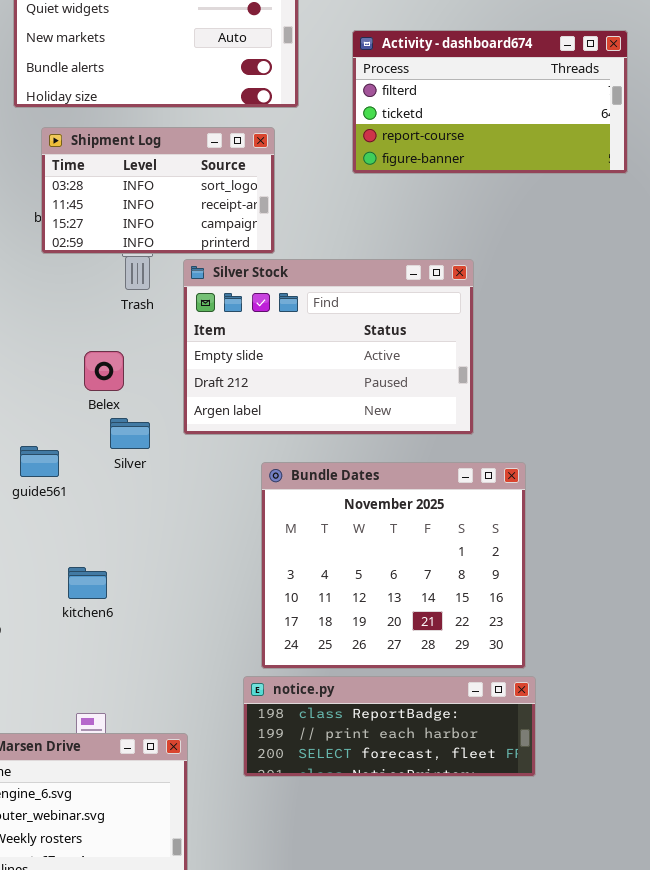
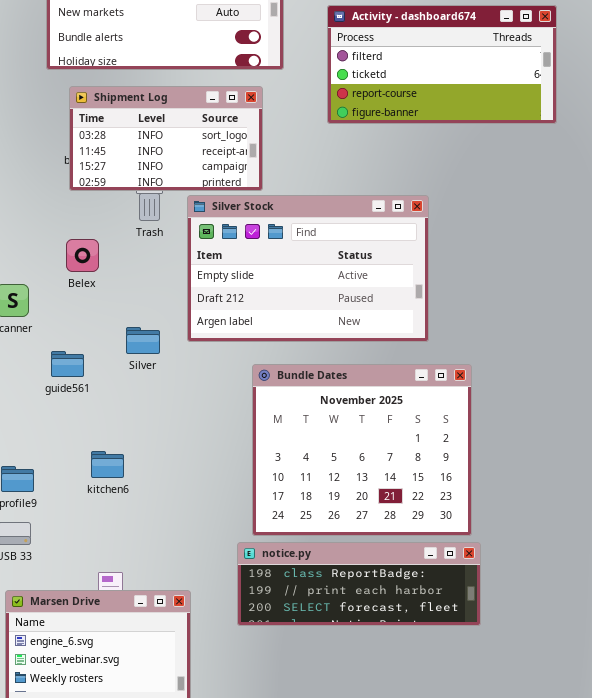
Belex: [84,351,124,391] -> [66,239,99,272], moved

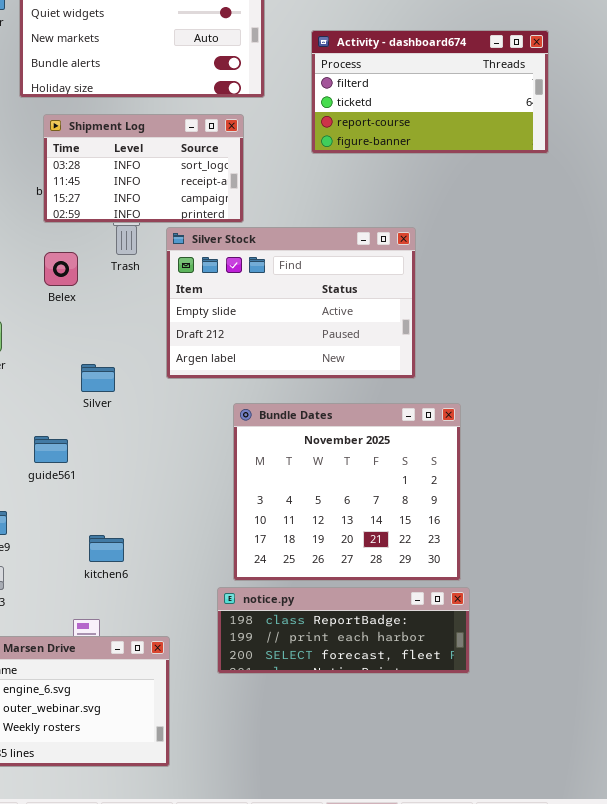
Belex: [66,239,99,272] -> [44,252,78,286], moved
Silver: [126,327,160,354] -> [81,364,115,392], moved
guide561: [51,351,84,377] -> [34,436,68,463], moved
kitchen6: [91,451,124,478] -> [89,535,124,562], moved

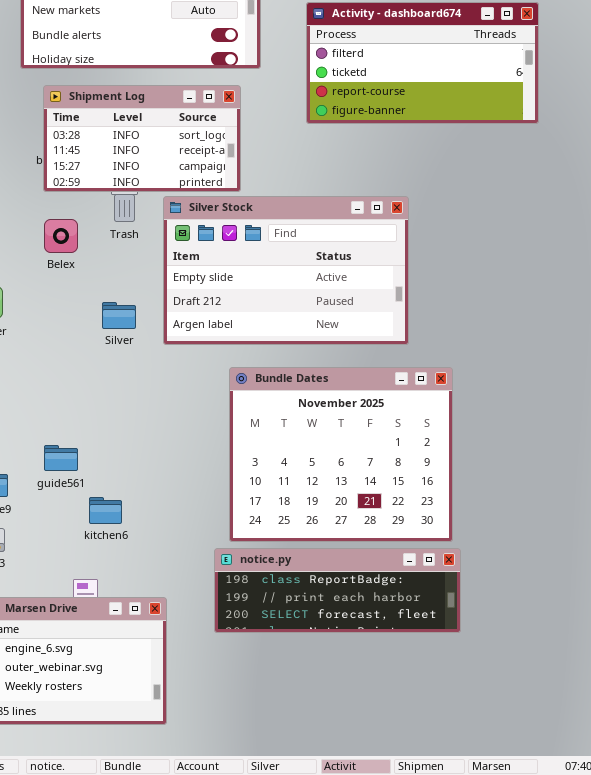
Silver: [81,364,115,392] -> [102,302,136,329], moved
guide561: [34,436,68,463] -> [44,445,78,471], moved

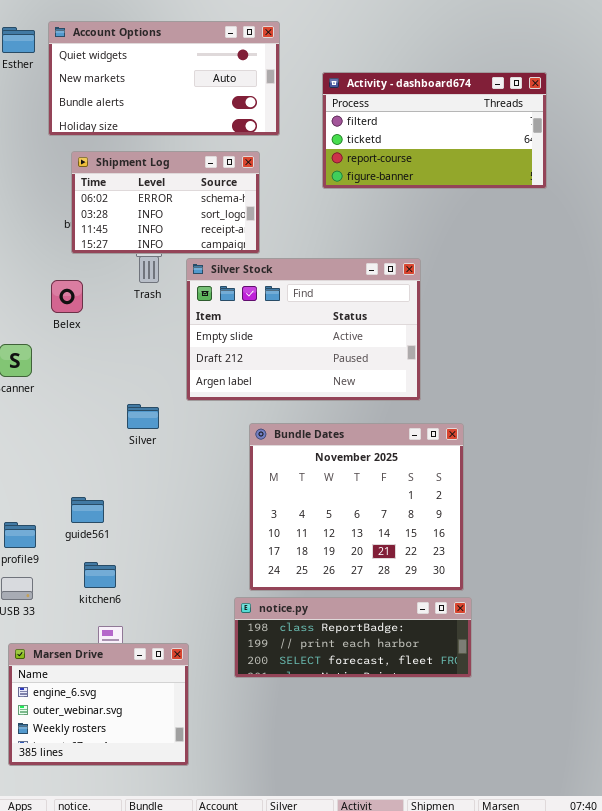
Shipment Log: [43,85,241,192] -> [71,151,260,254], scrolled up 1 row
Belex: [44,219,78,253] -> [51,280,83,313], moved
Silver: [102,302,136,329] -> [127,404,159,429], moved
kitchen6: [89,497,122,524] -> [84,562,116,588], moved

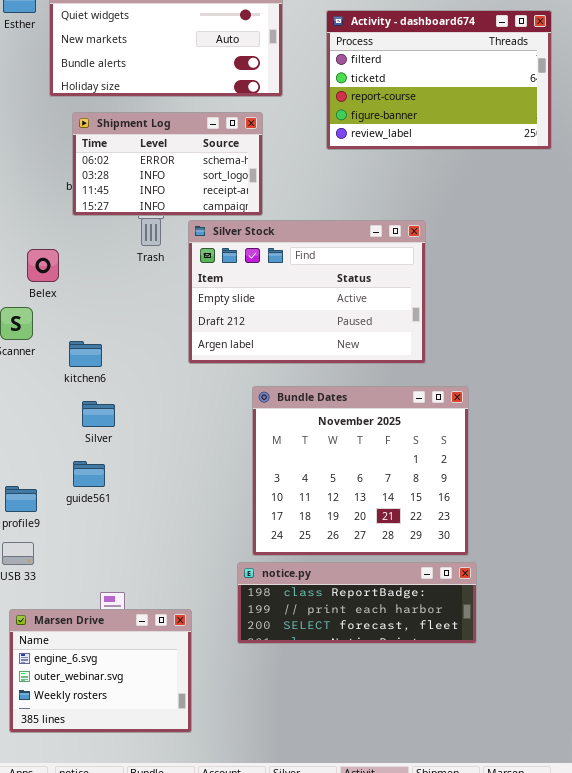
Activity - dashboard674: [322,72,547,189] -> [326,10,552,150], resized
Belex: [51,280,83,313] -> [27,249,59,282], moved
Silver: [127,404,159,429] -> [82,401,115,427], moved
kitchen6: [84,562,116,588] -> [69,341,102,367], moved

